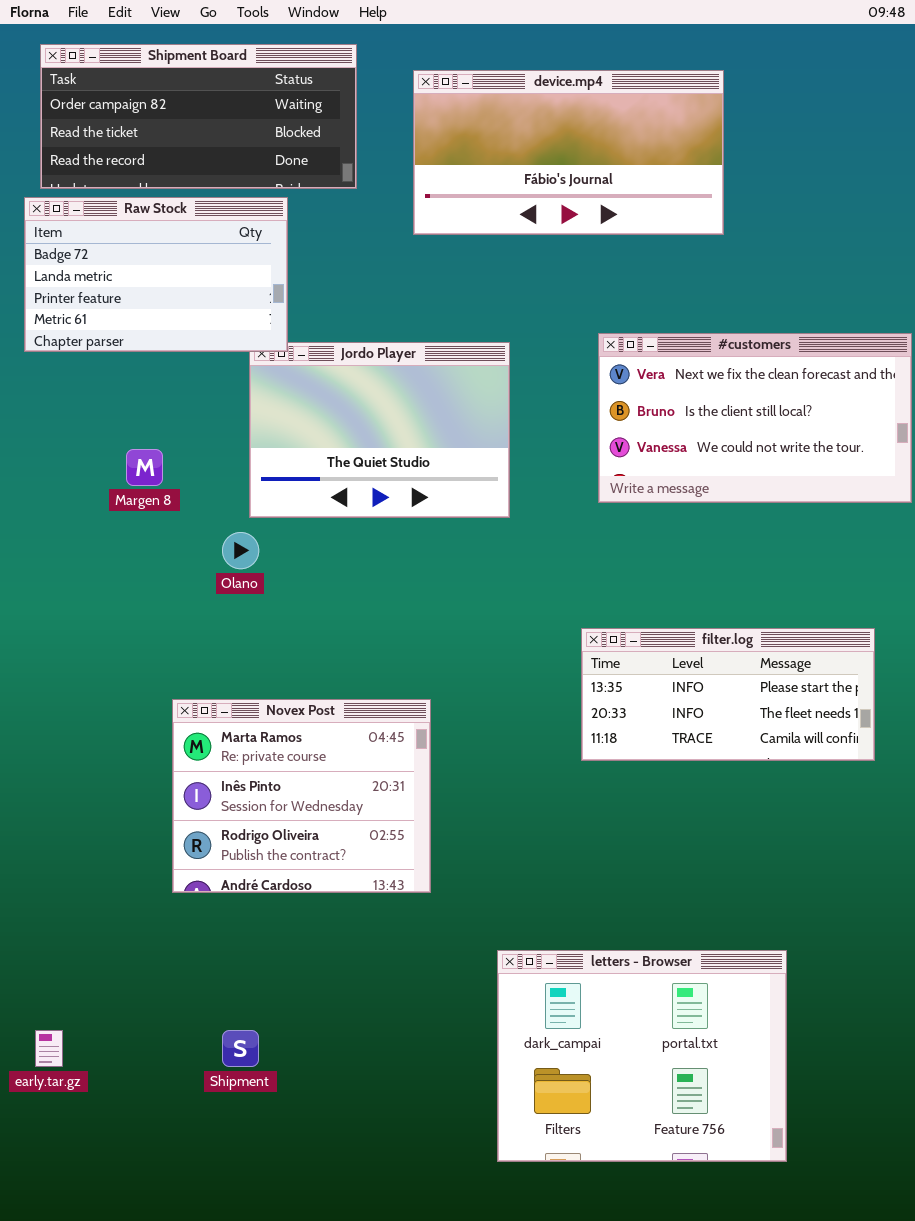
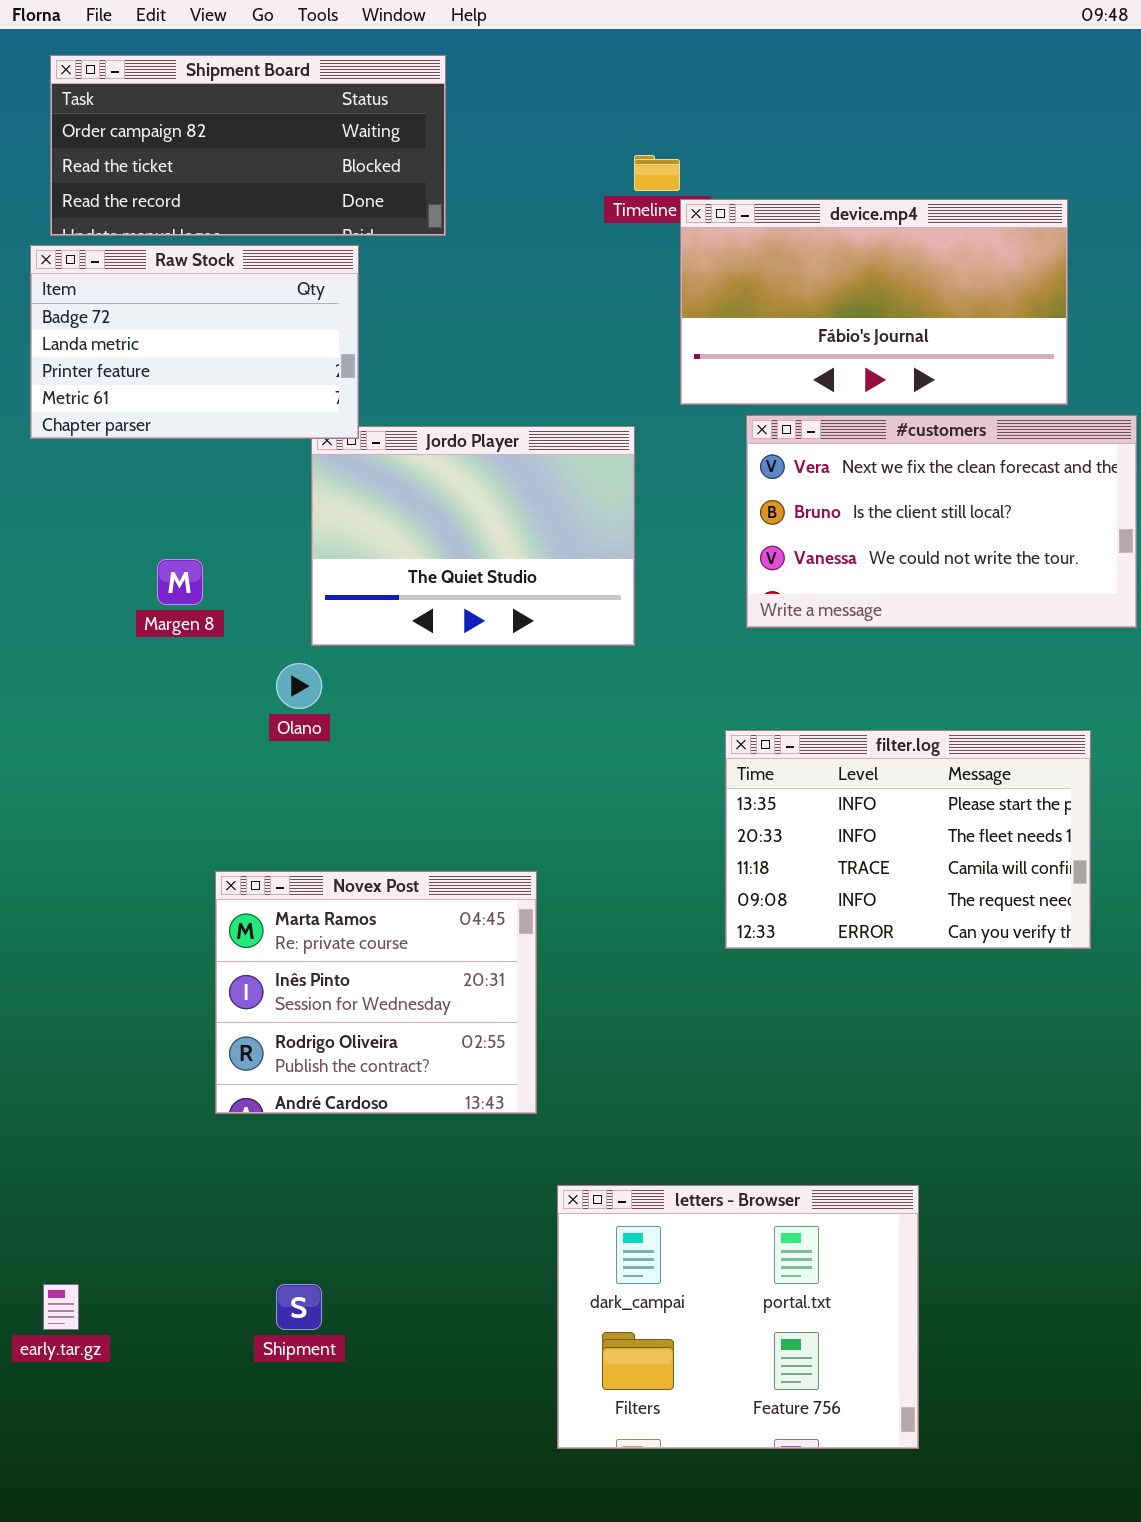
device.mp4: [413,70,724,235] -> [680,199,1068,405], moved
filter.log: [581,628,875,761] -> [725,730,1091,949], resized
letters - Browser: [497,950,787,1162] -> [557,1185,919,1449], moved

